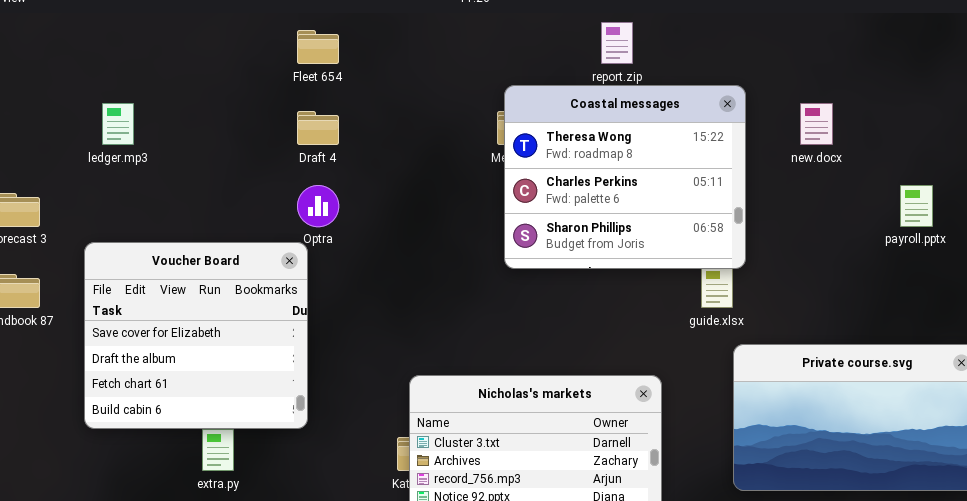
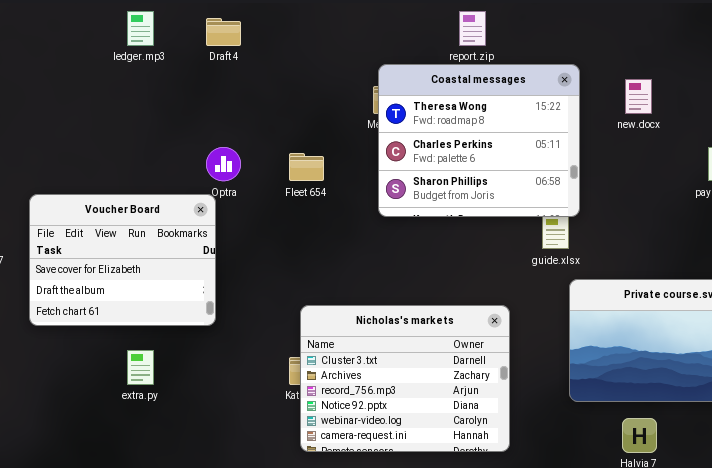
Fleet 654: [297,30,339,64] -> [289,153,324,181], moved
ledger.mp3: [102,103,134,145] -> [127,11,154,46], moved
Draft 4: [297,111,339,145] -> [206,18,241,46], moved
Voucher Board: [84,242,308,429] -> [29,194,216,326], resized

